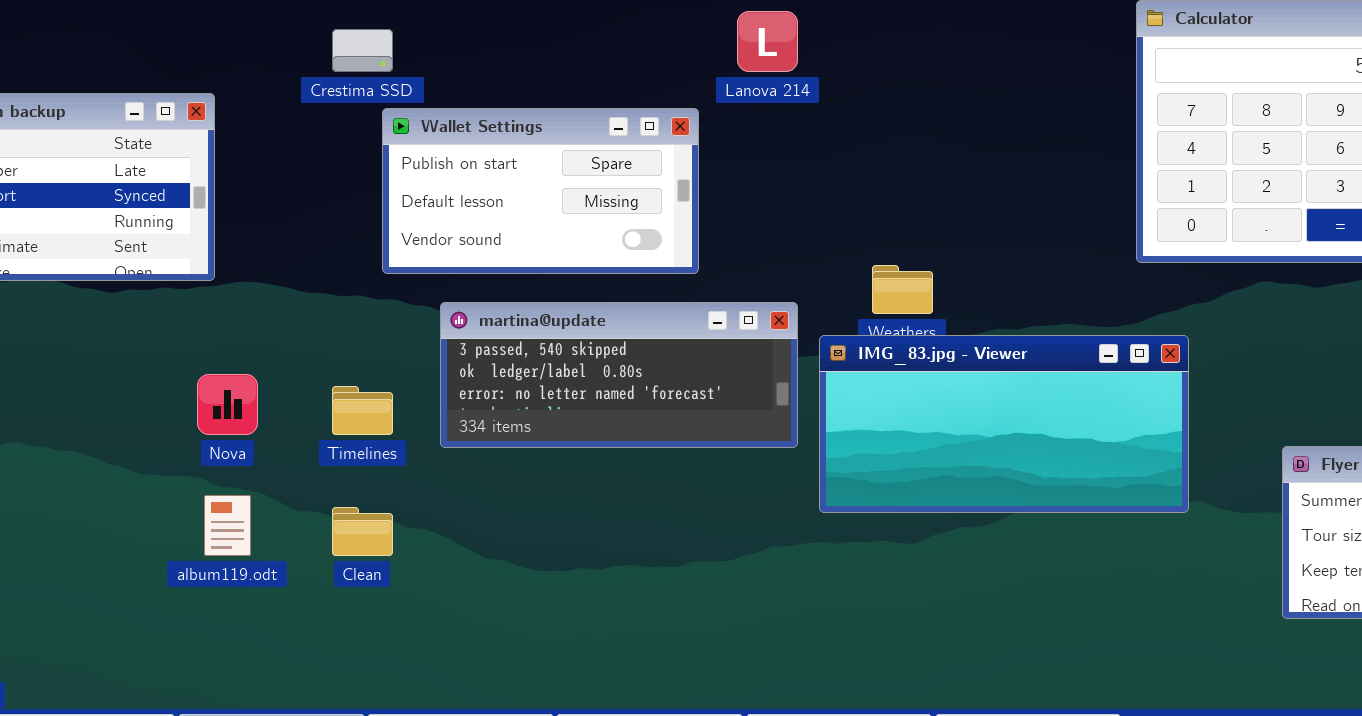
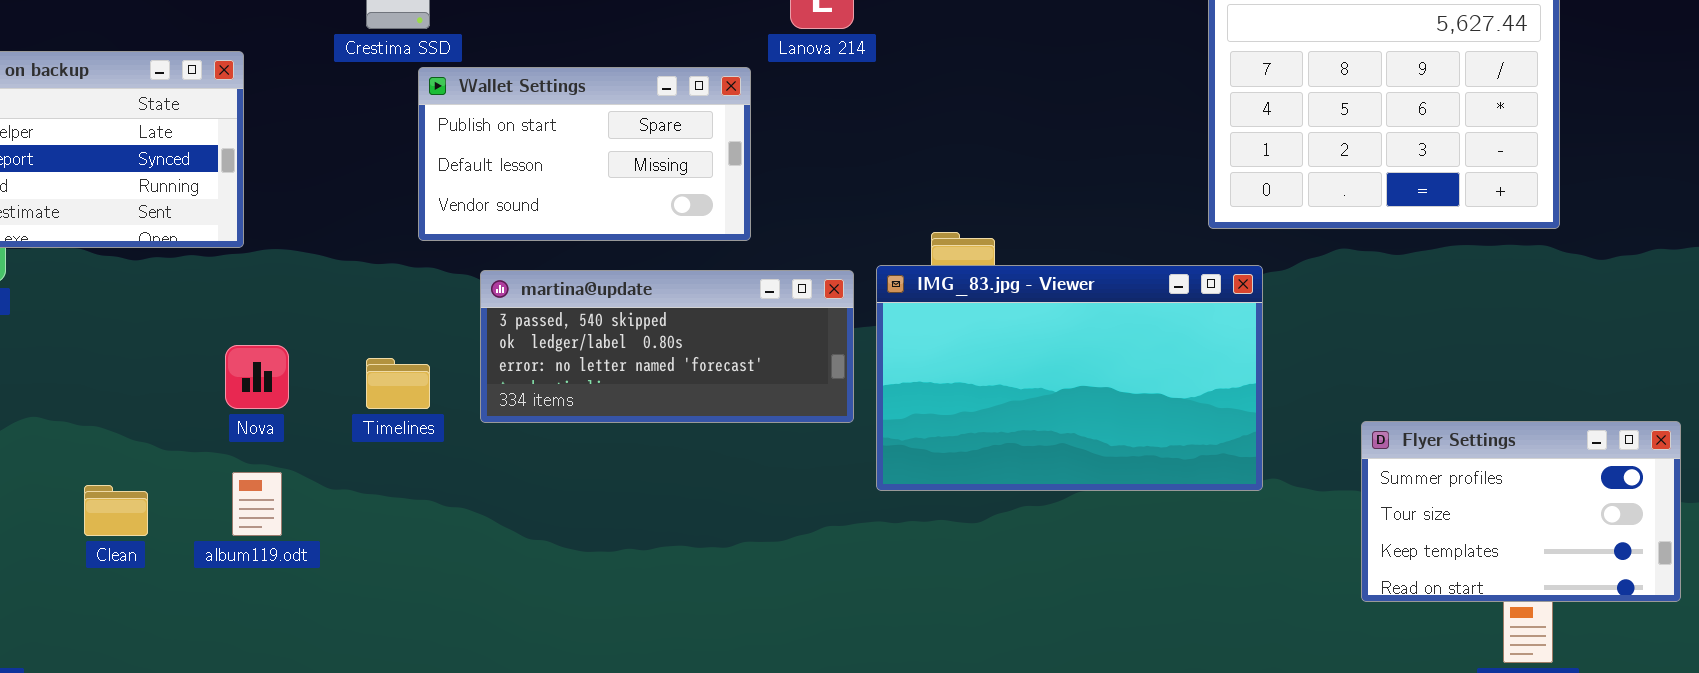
IMG_83.jpg - Viewer: [819,335,1189,513] -> [876,265,1263,491], resized
Clean: [332,507,393,556] -> [84,485,148,536], moved

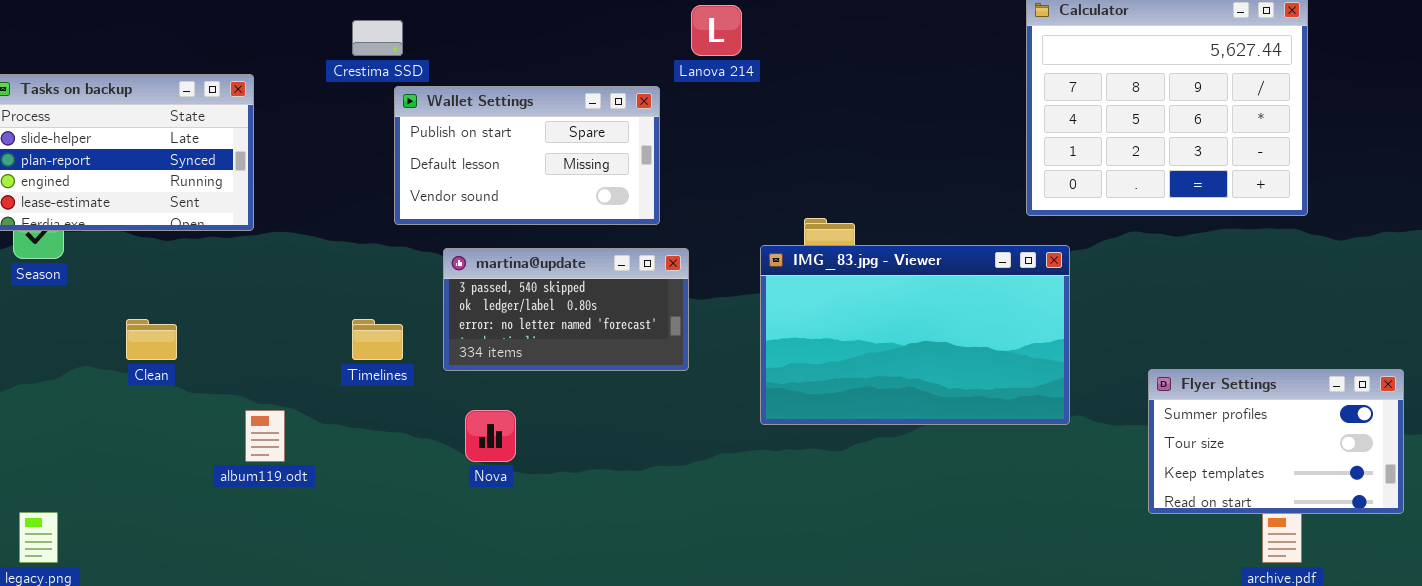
martina@update: [480,270,854,423] -> [443,248,689,371], resized
Nova: [225,345,289,409] -> [465,410,516,462], moved
Clean: [84,485,148,536] -> [126,319,177,360], moved

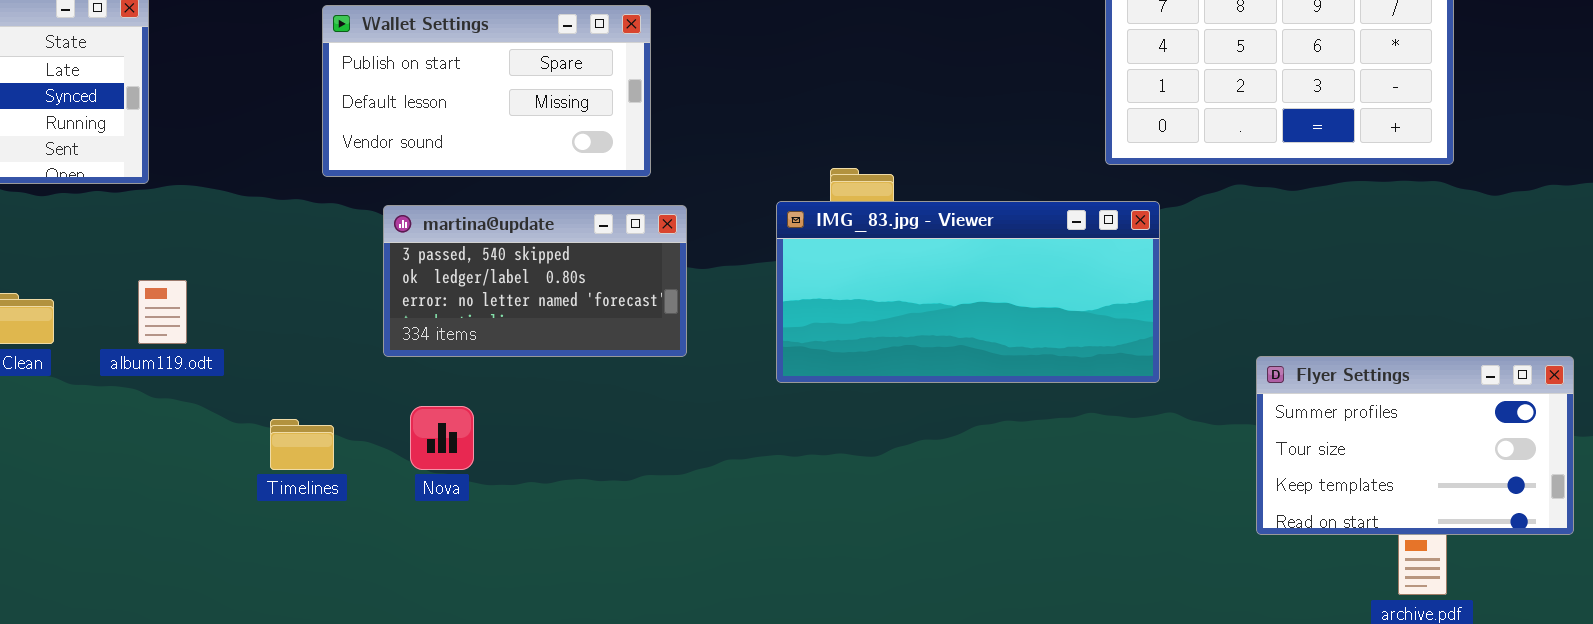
IMG_83.jpg - Viewer: [760,245,1070,425] -> [776,201,1160,383], resized
Timelines: [352,319,403,360] -> [270,419,334,470], moved
album119.odt: [245,410,285,462] -> [138,280,187,344], moved

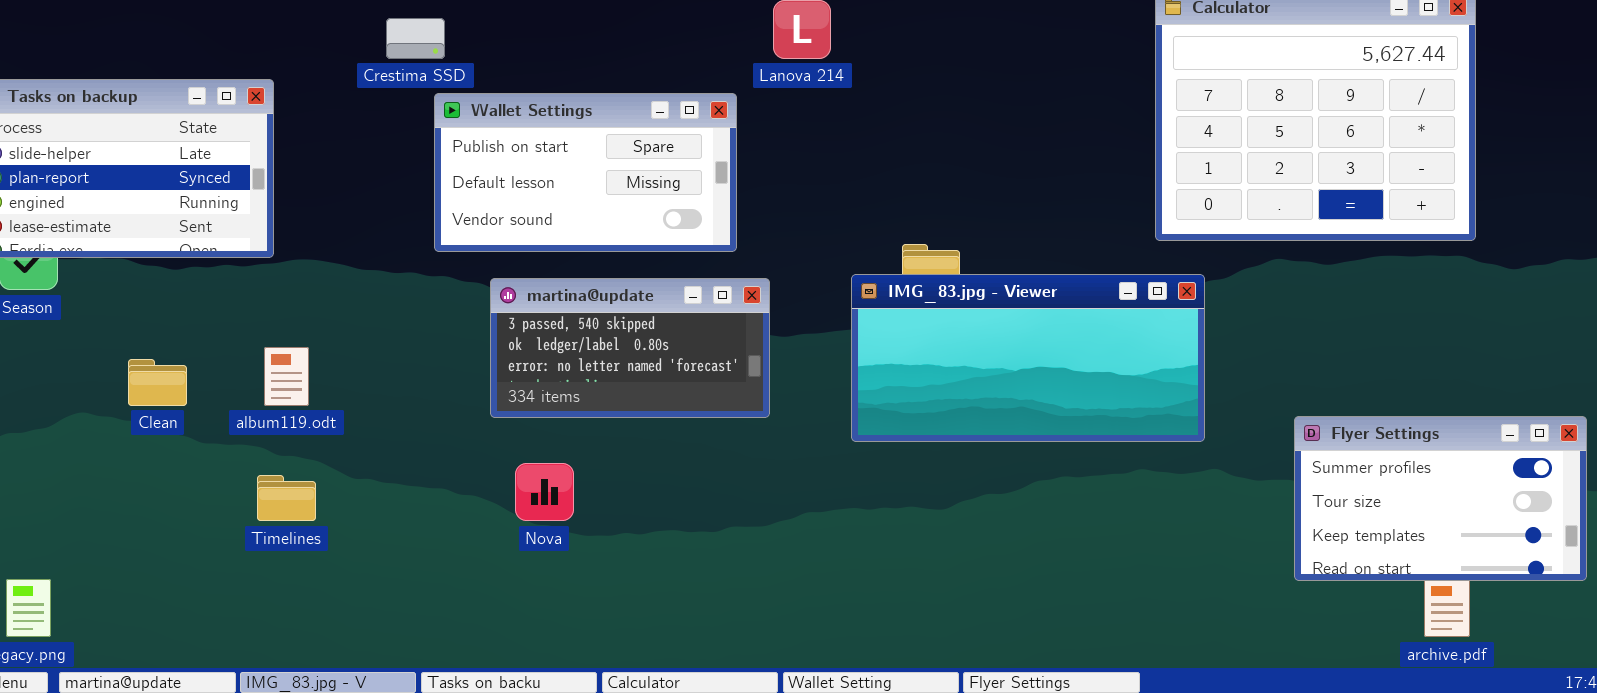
Timelines: [270,419,334,470] -> [257,475,316,521], moved

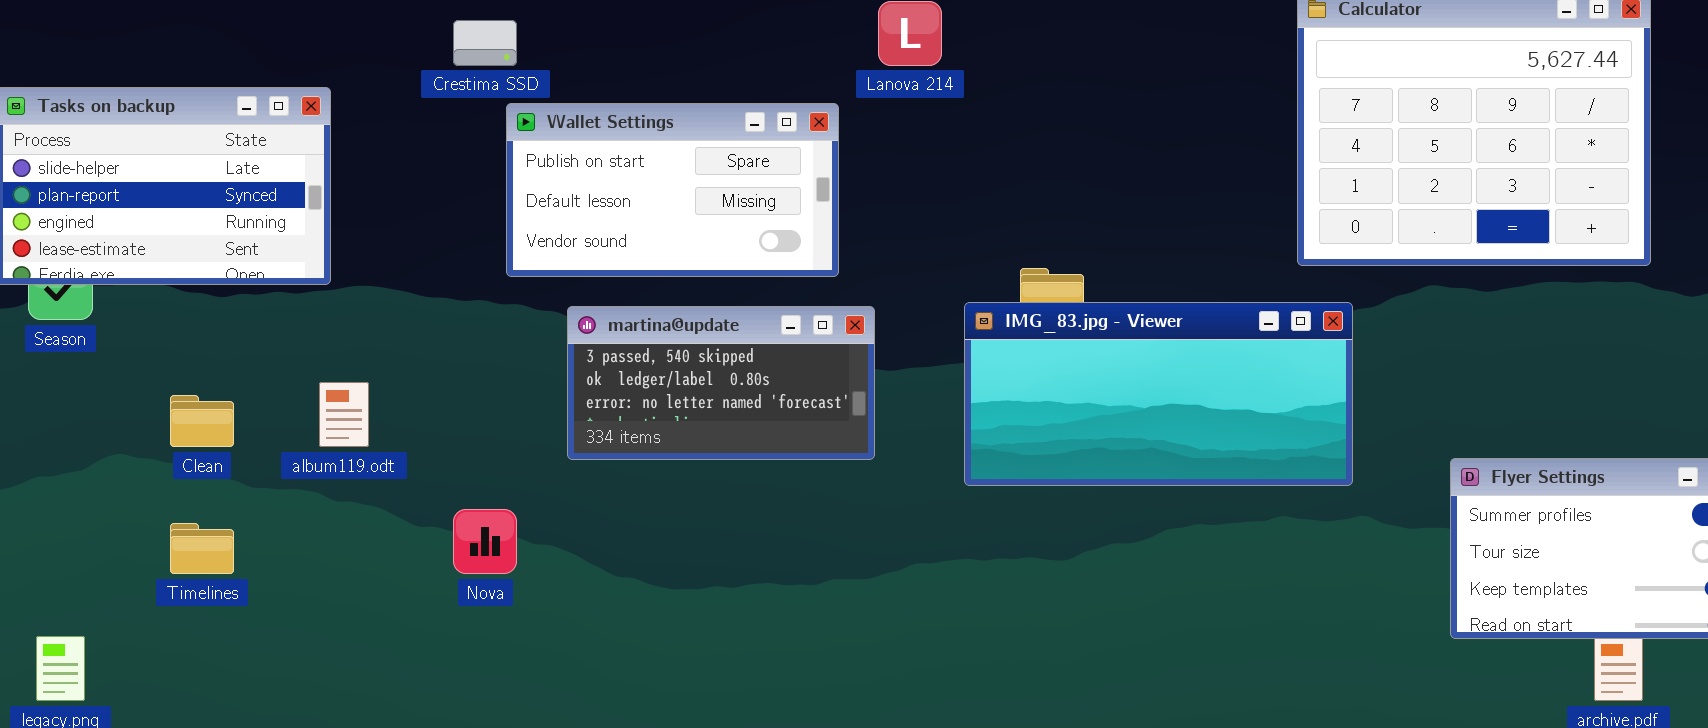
Nova: [515,463,574,521] -> [453,509,517,574], moved
Timelines: [257,475,316,521] -> [170,523,234,574], moved

